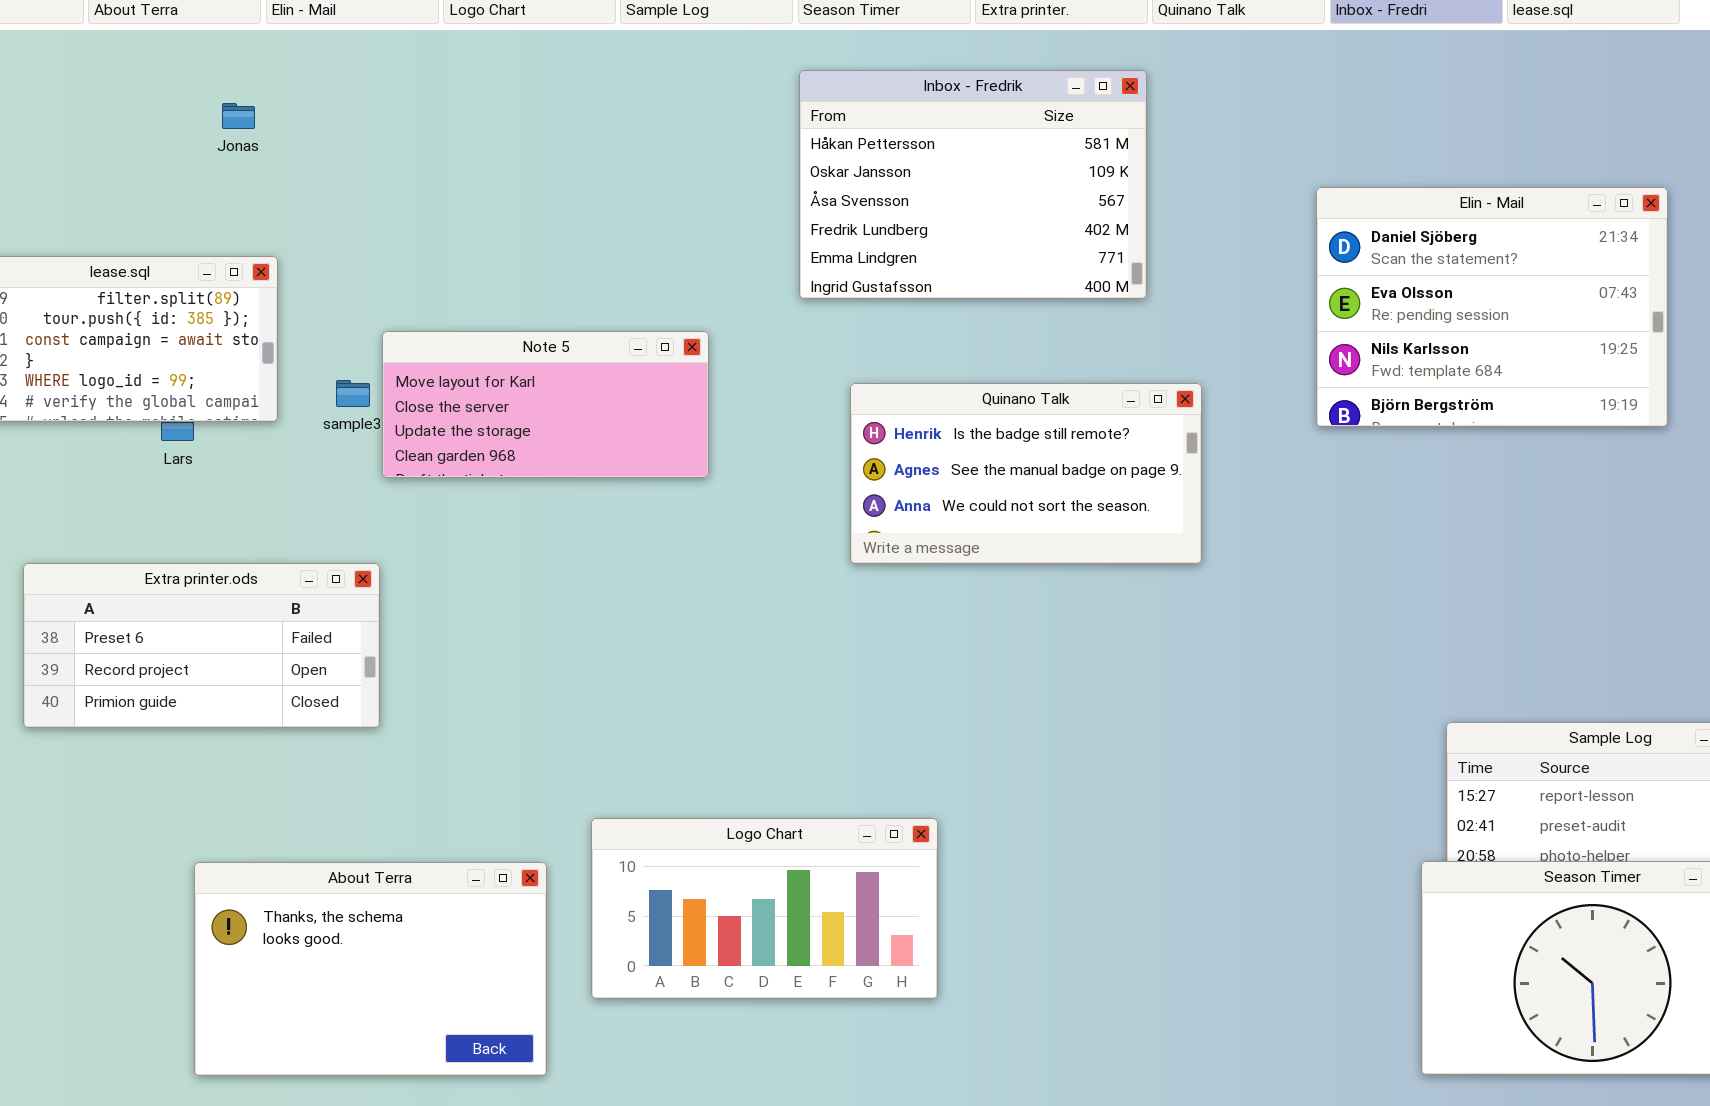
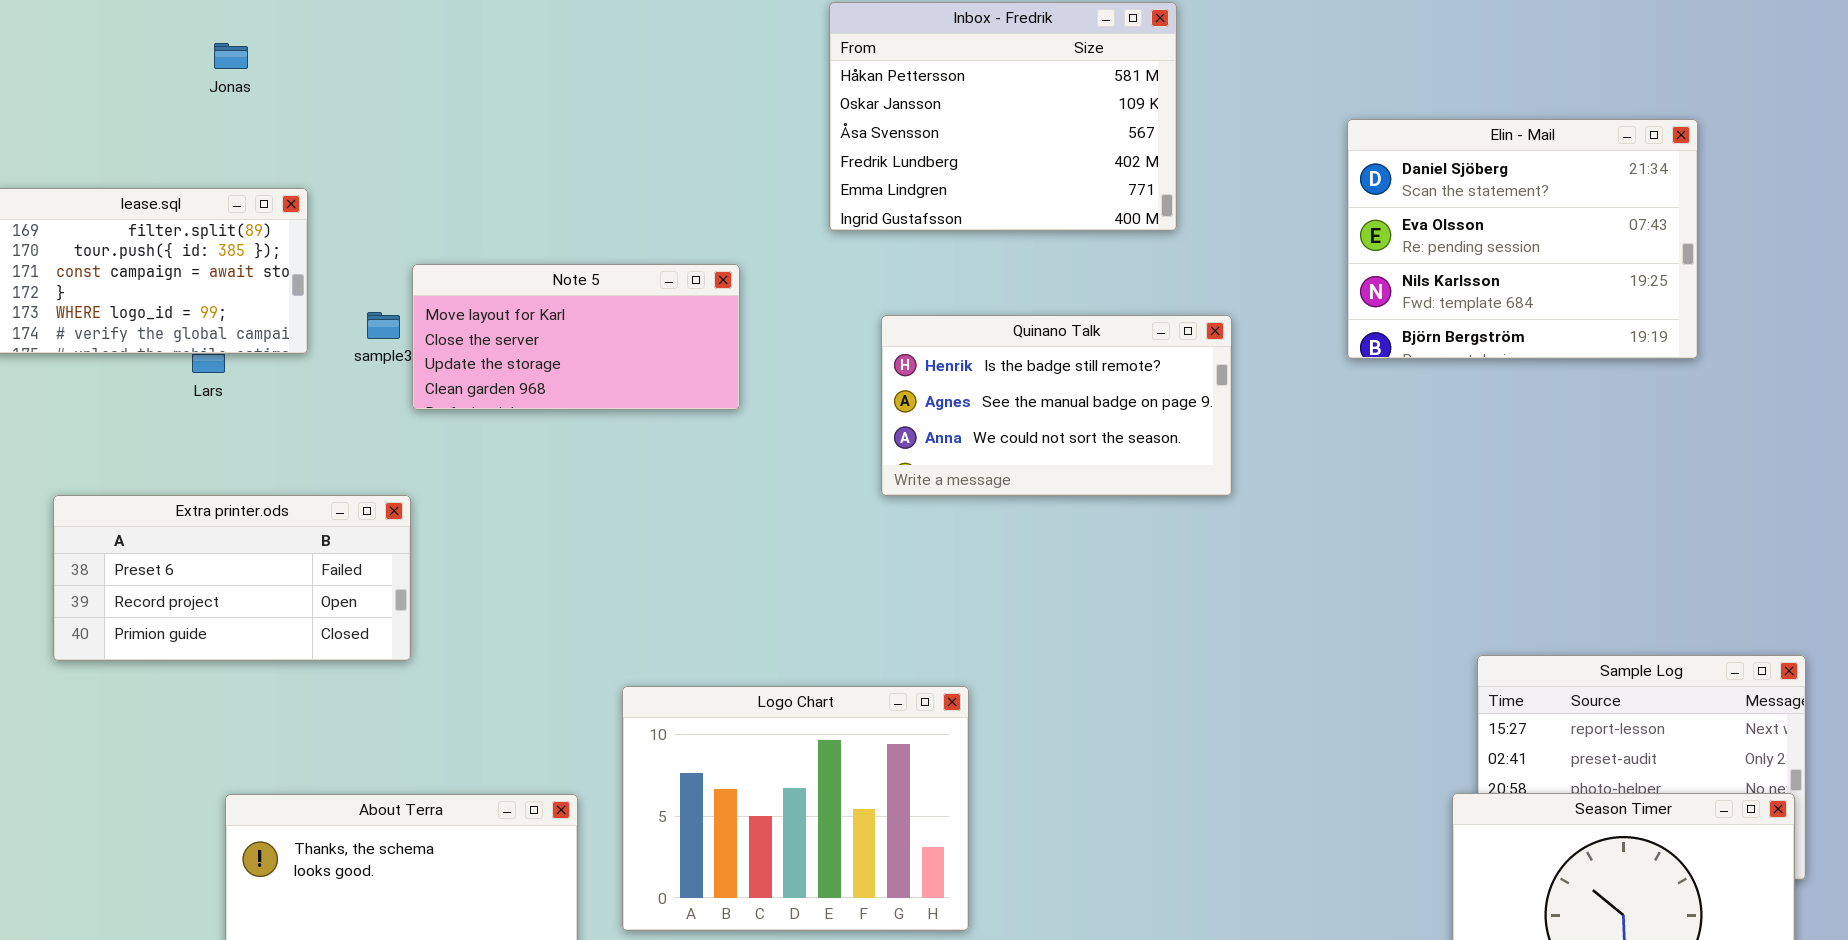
Jonas: [222,103,255,129] -> [214,43,248,69], moved
Logo Chart: [591,818,938,999] -> [622,686,969,931], resized

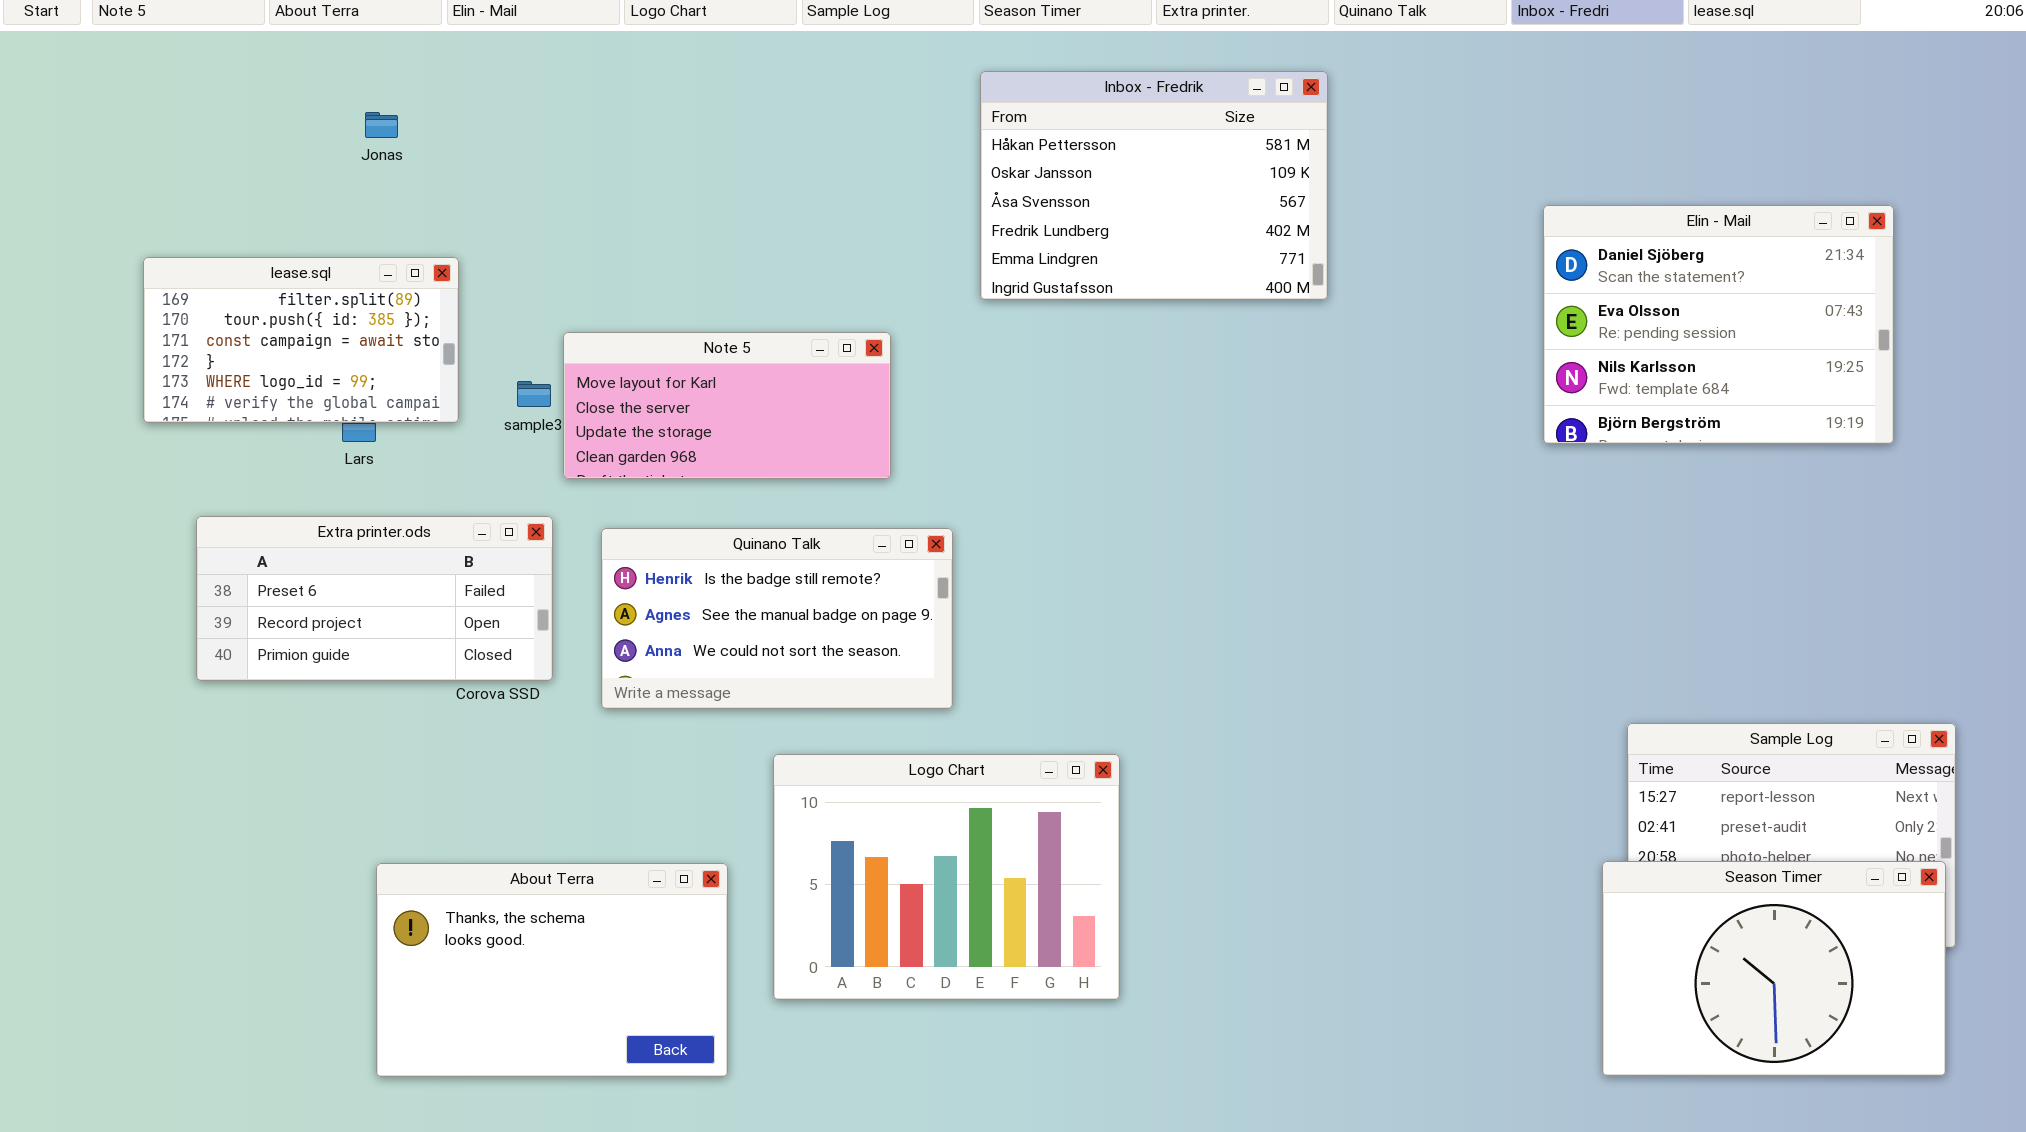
Elin - Mail: [1347,119,1698,359] -> [1543,205,1894,444], moved
Quinano Talk: [881,315,1232,496] -> [601,528,953,709], moved
Extra printer.ods: [53,495,411,661] -> [196,516,553,681], moved

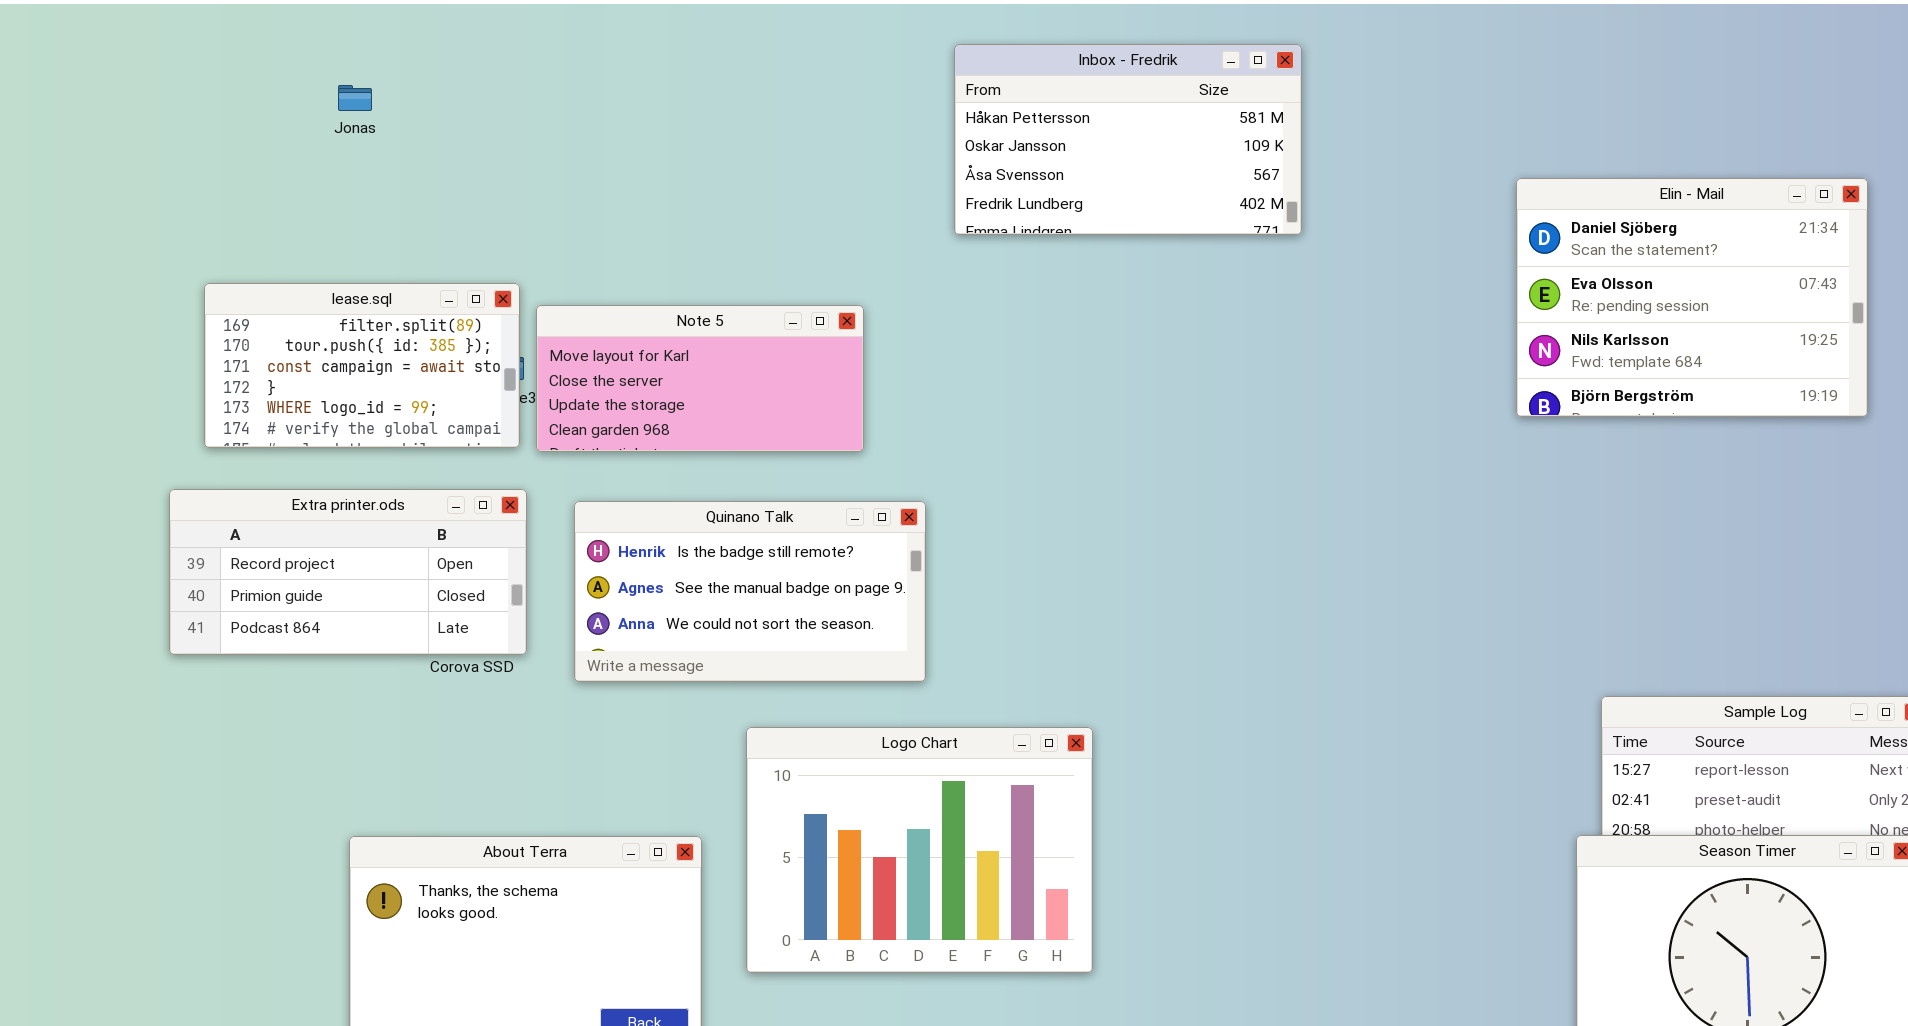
Inbox - Fredrik: [980,71,1328,300] -> [954,44,1302,235], resized
lease.sql: [143,257,459,423] -> [204,283,520,448], moved
Extra printer.ods: [196,516,553,681] -> [169,489,527,655], scrolled down 1 row

